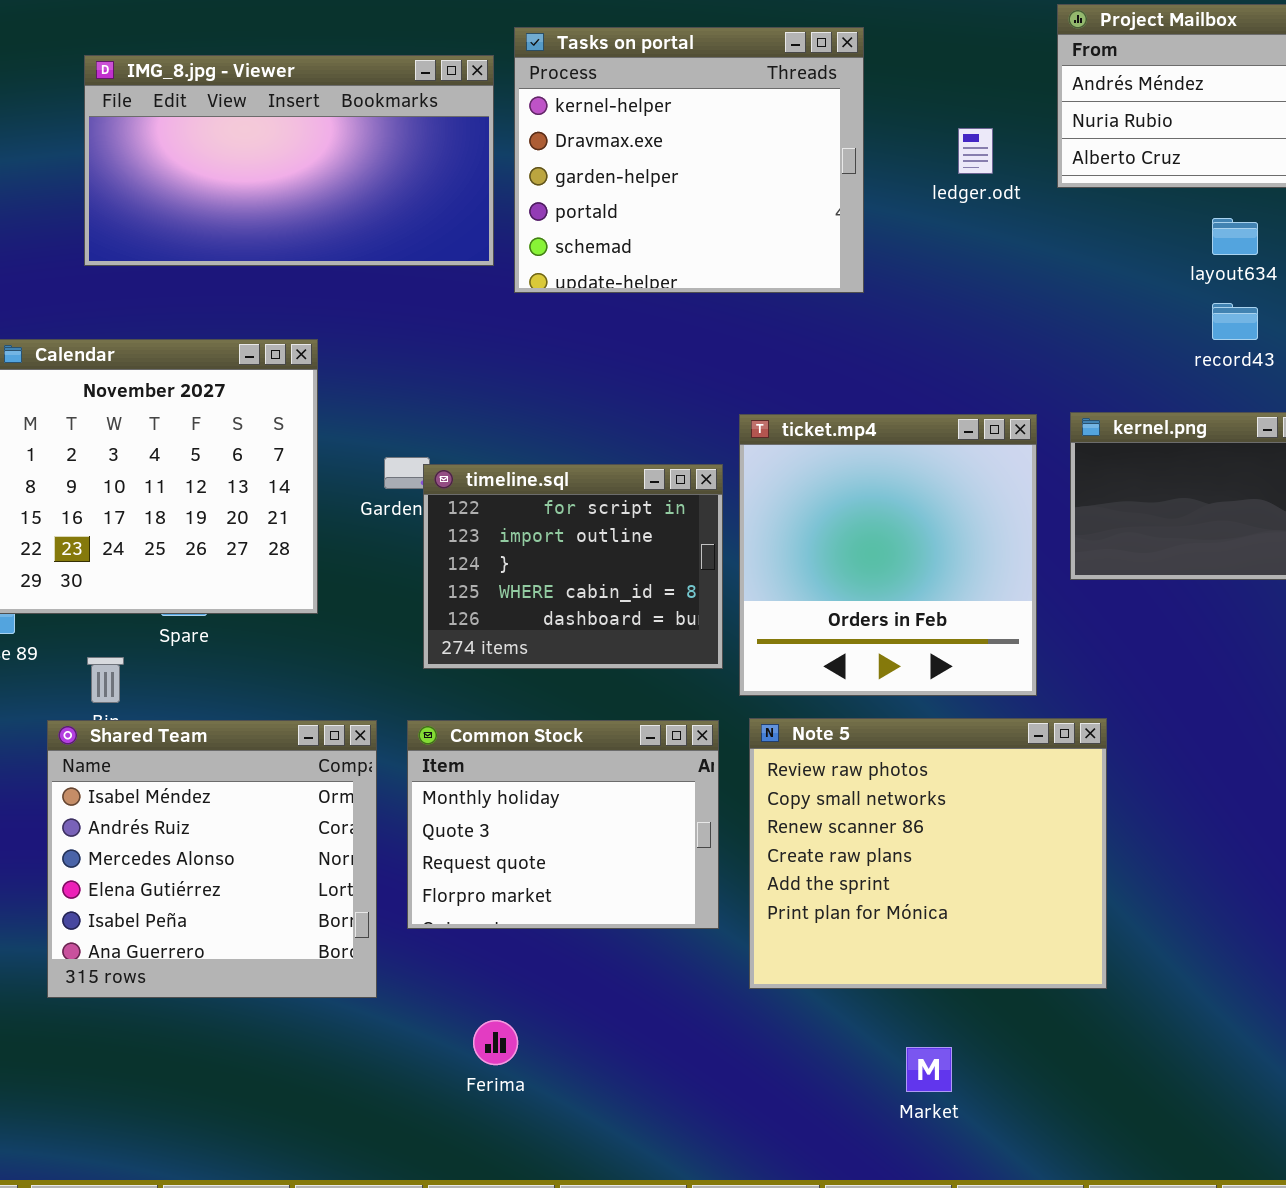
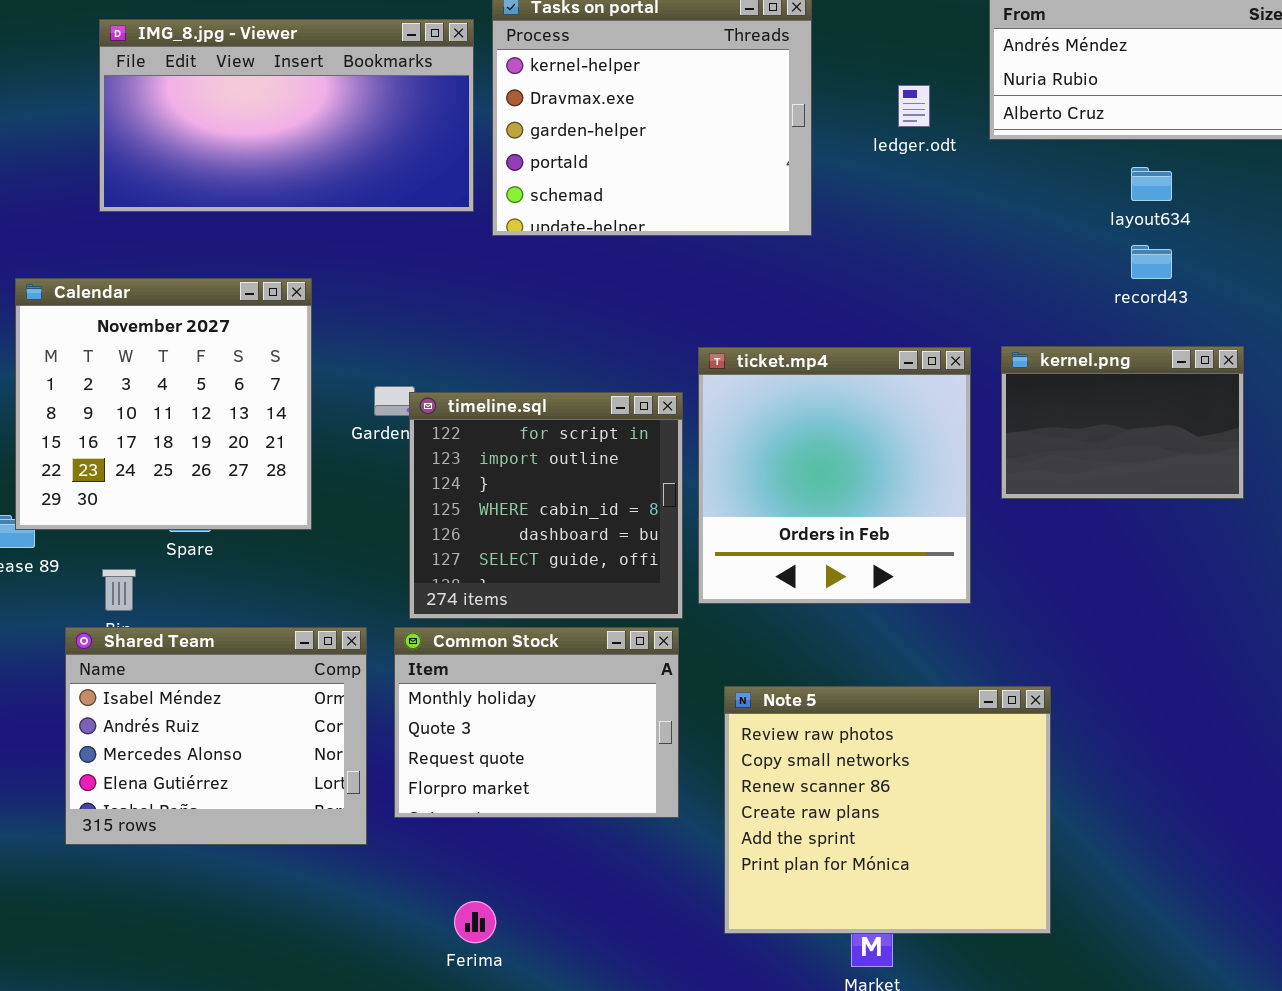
timeline.sql: [423,464,723,669] -> [409,392,683,619], resized
Note 5: [749,718,1107,989] -> [724,686,1051,934], moved
Shared Team: [47,720,377,998] -> [65,627,367,845], resized

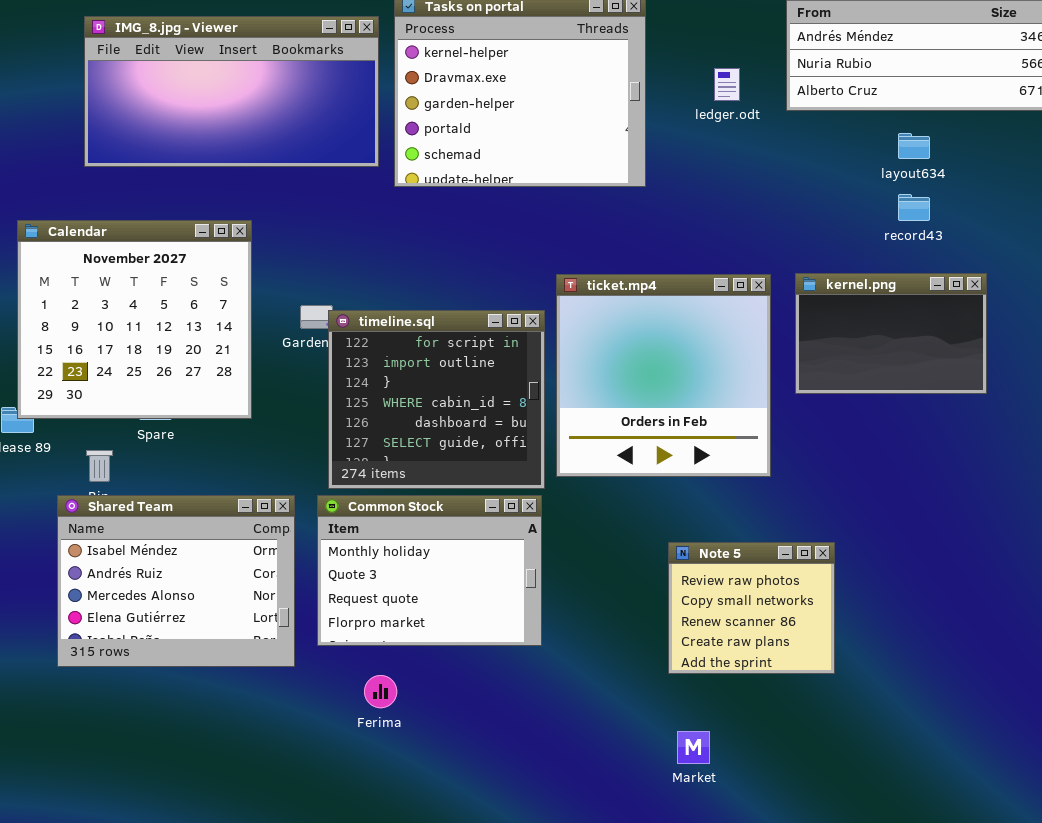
Note 5: [724,686,1051,934] -> [668,542,835,674], resized
Ferima: [454,901,496,943] -> [364,675,397,708], moved

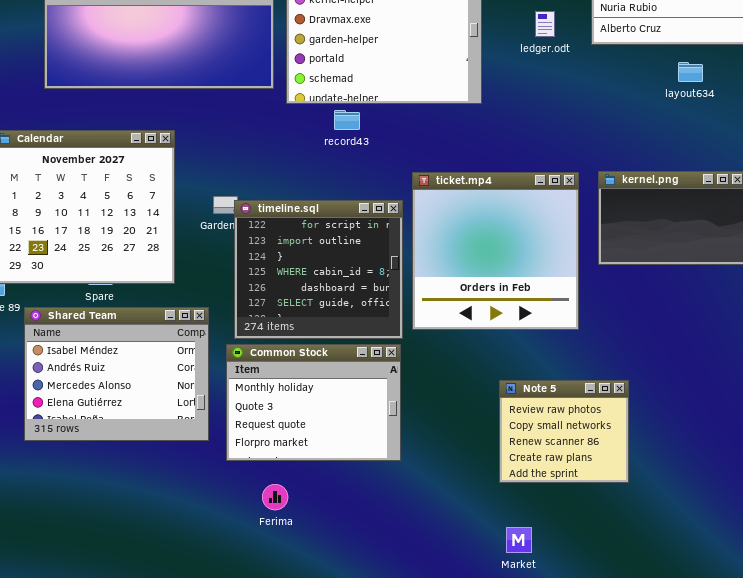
record43: [898,194,930,221] -> [334,110,360,130], moved
Shared Team: [57,495,295,667] -> [24,307,209,441], moved

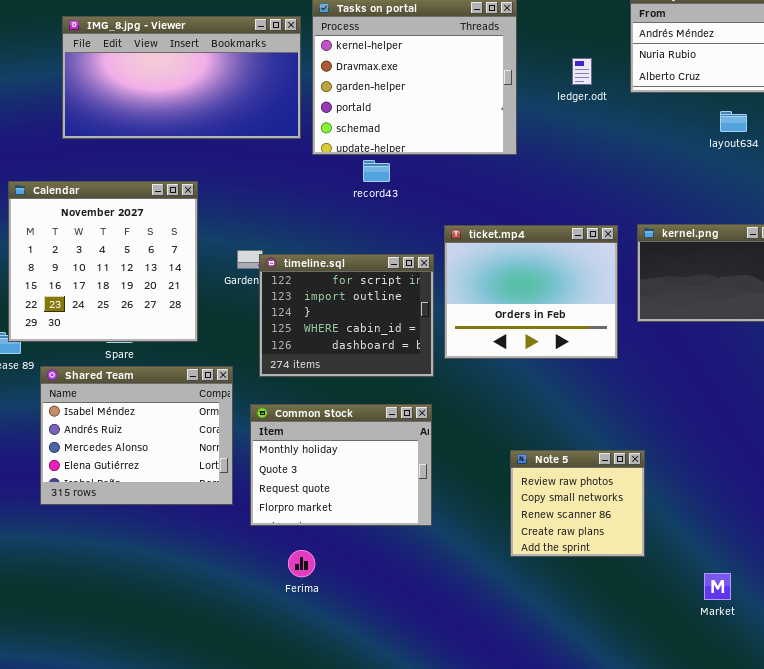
ticket.mp4: [412,172,579,330] -> [444,225,618,359], resized
timeline.sql: [234,200,403,339] -> [259,254,434,377], resized
Note 5: [499,380,629,483] -> [510,450,645,557], moved
Market: [506,527,532,553] -> [704,573,731,600], moved

